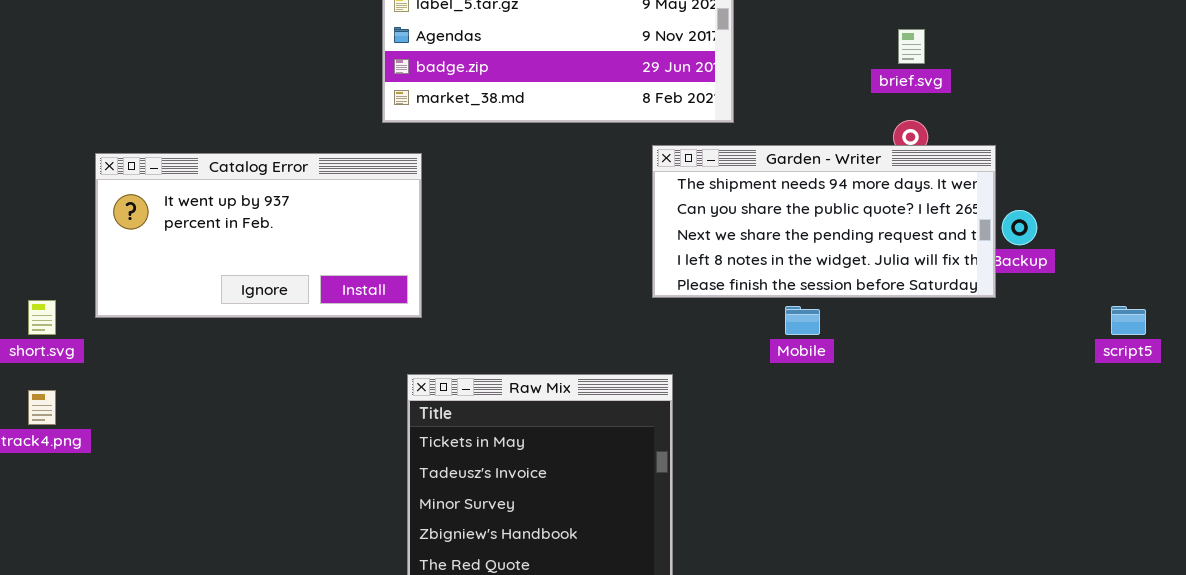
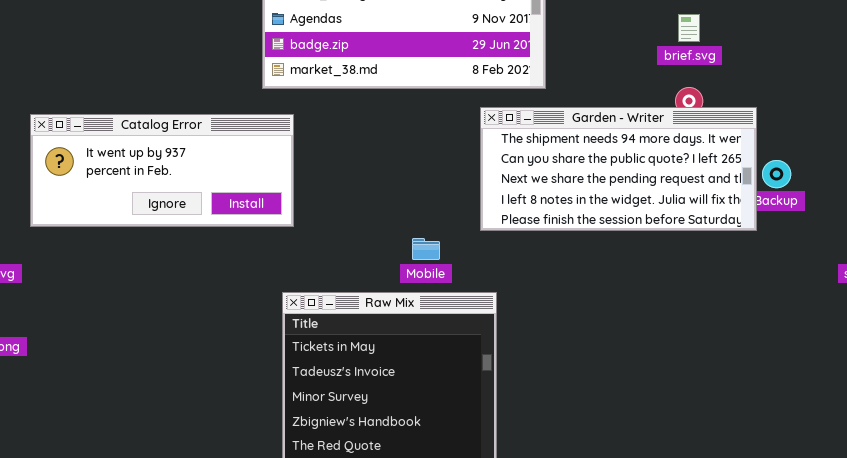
Catalog Error: [95,153,422,318] -> [30,114,294,227], resized
Mobile: [785,306,820,335] -> [412,238,440,260], moved

